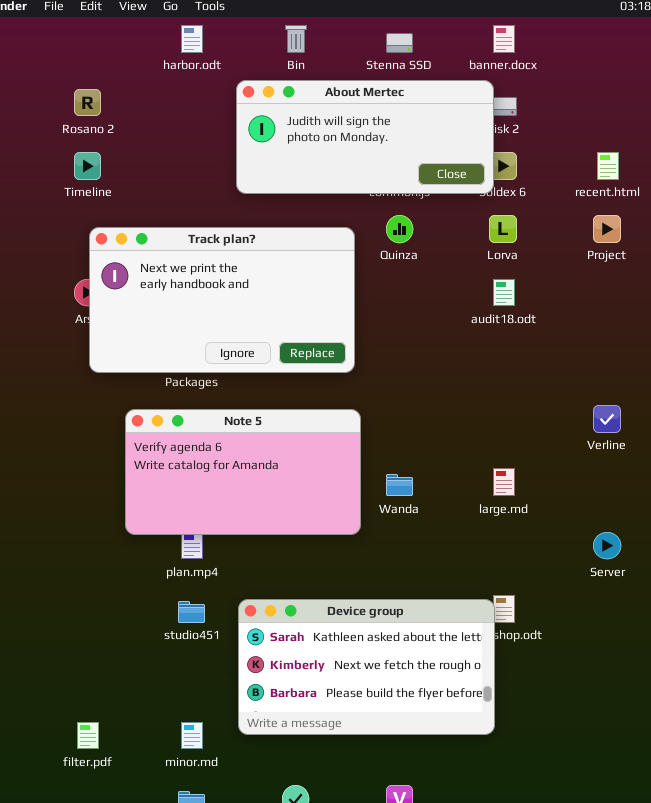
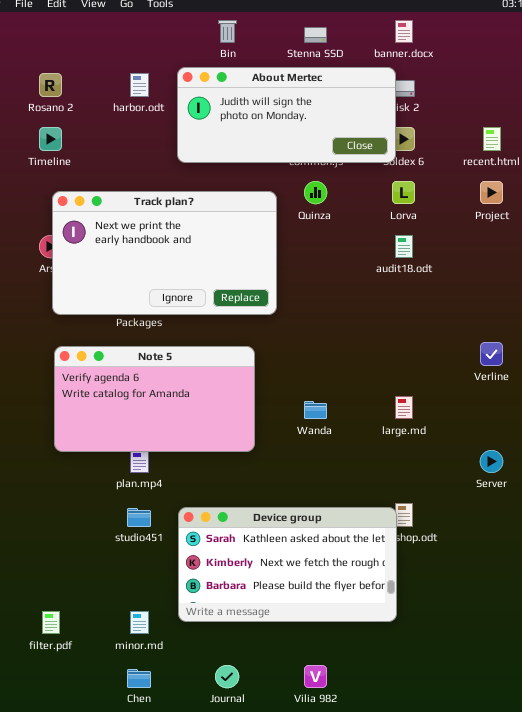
harbor.odt: [181,25,203,53] -> [130,73,149,97], moved
Note 5: [125,409,361,535] -> [54,346,255,452], moved

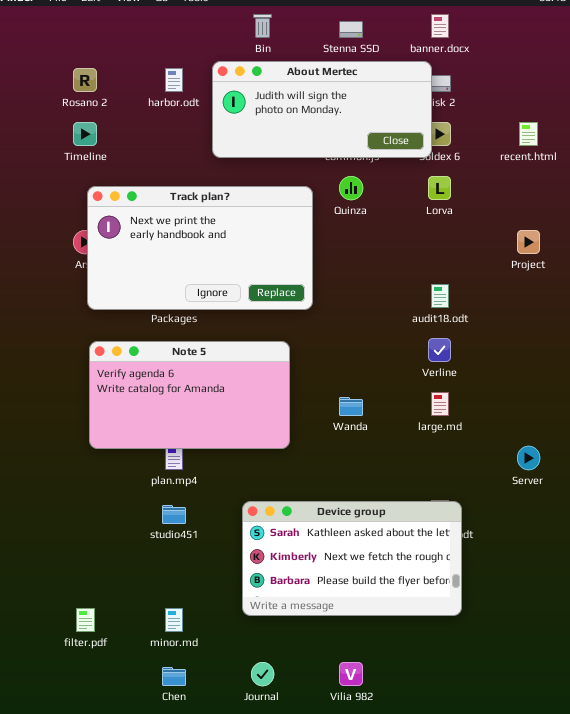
Project: [480,181,503,204] -> [517,230,540,254], moved
audit18.odt: [395,235,413,258] -> [431,284,449,308], moved
Verline: [480,342,503,366] -> [428,338,451,362], moved
Device group: [178,507,397,622] -> [242,501,462,616], moved

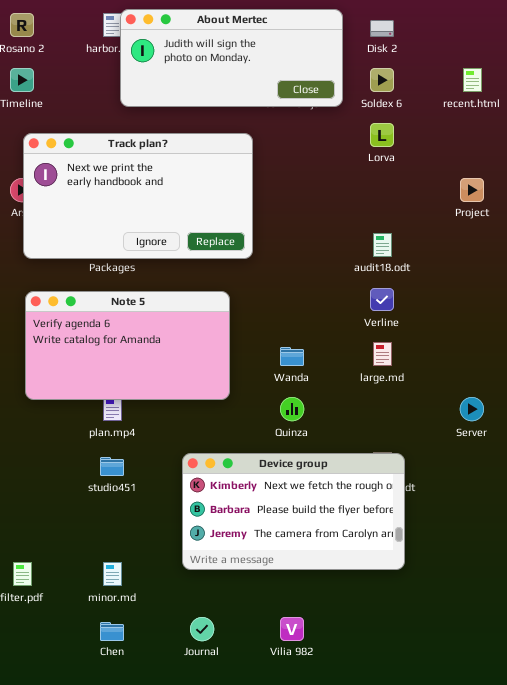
About Mertec: [212,61,432,158] -> [120,9,343,107], moved
Quinza: [339,176,363,200] -> [280,397,304,421], moved
Device group: [242,501,462,616] -> [182,453,405,570], scrolled down 1 row

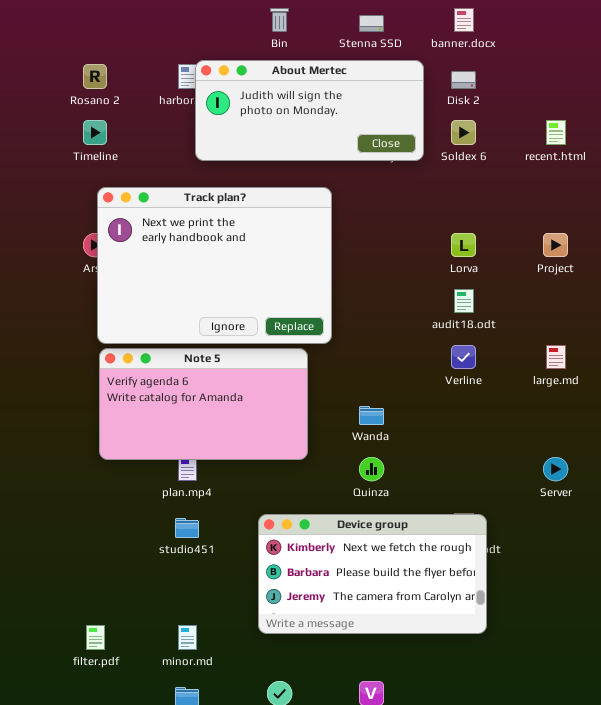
Lorva: [370,123,394,147] -> [451,233,476,257], moved
Track plan?: [23,133,253,259] -> [97,187,332,344], resized
large.md: [373,342,392,366] -> [546,345,566,369], moved

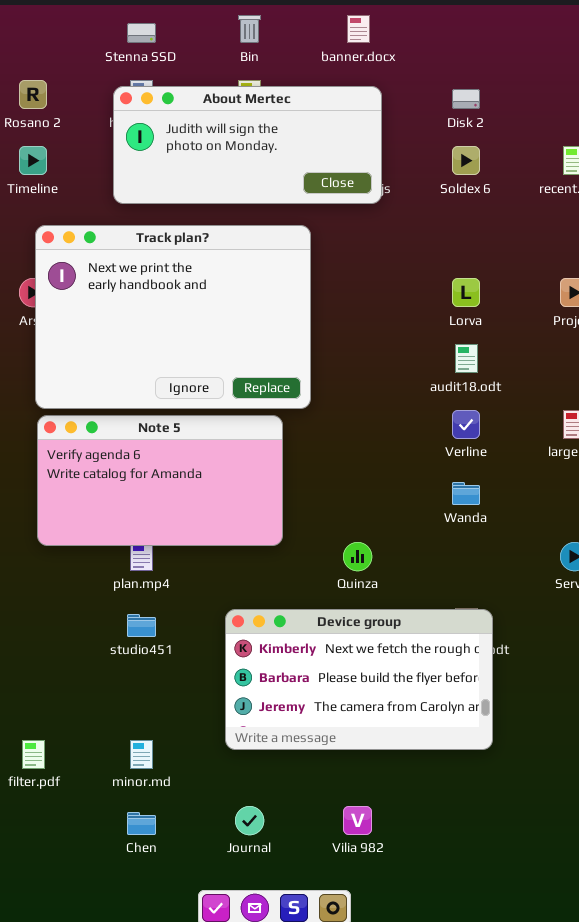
banner.docx: [454,8,474,32] -> [347,15,370,43], moved
Stenna SSD: [359,15,384,32] -> [127,23,156,43], moved
About Mertec: [195,60,424,161] -> [113,86,382,204], moved
Wanda: [359,406,384,425] -> [452,482,480,505], moved

